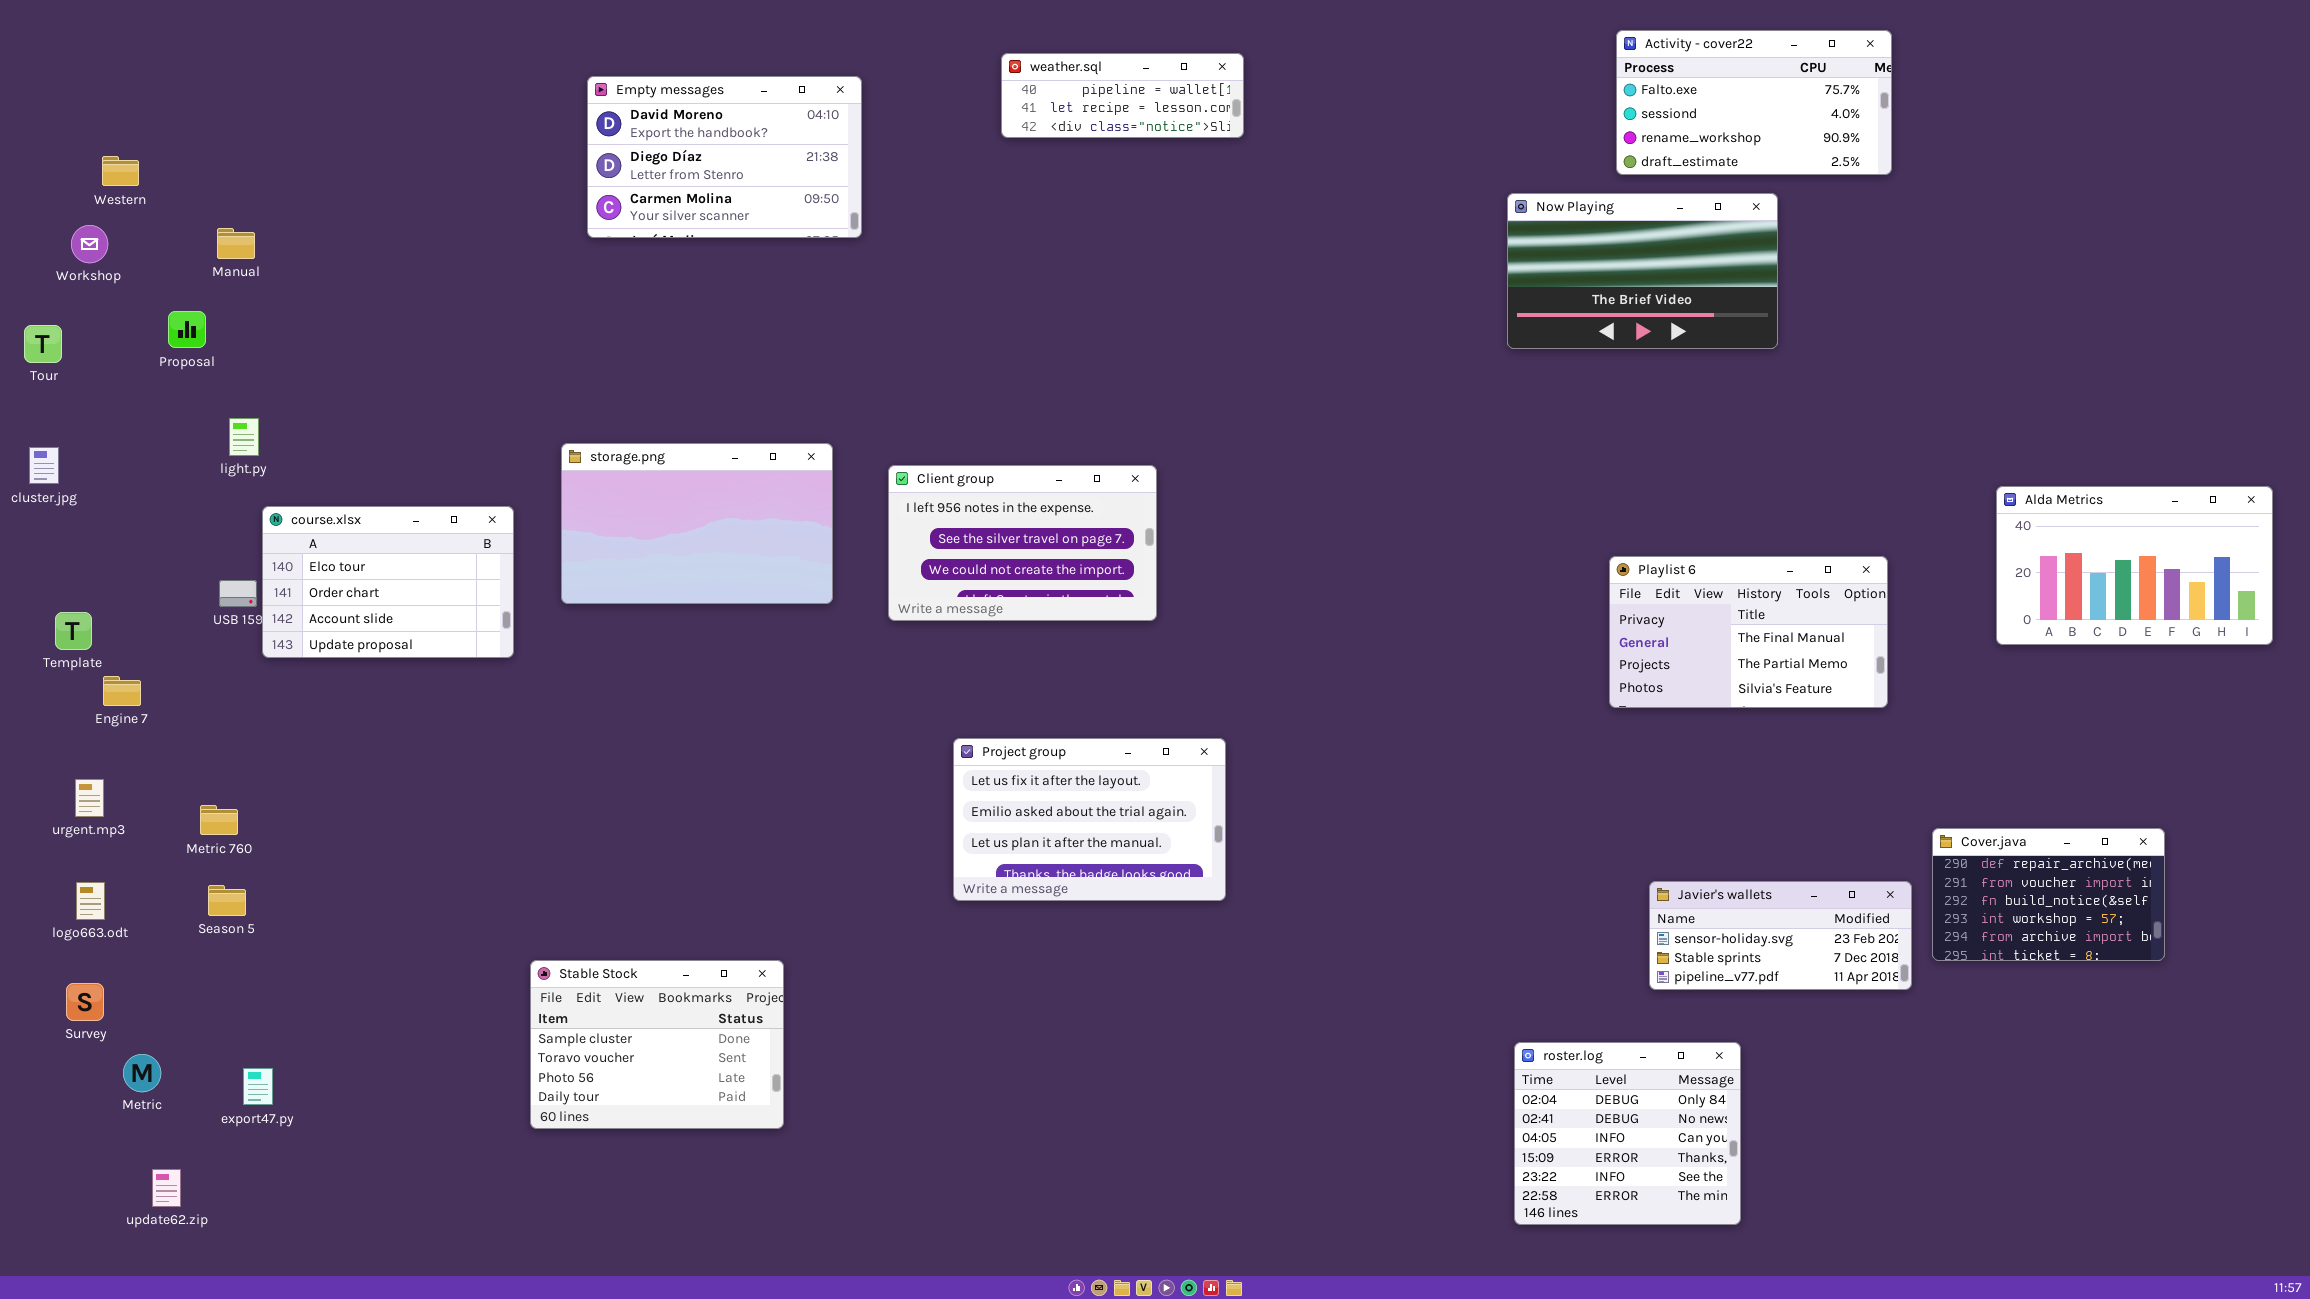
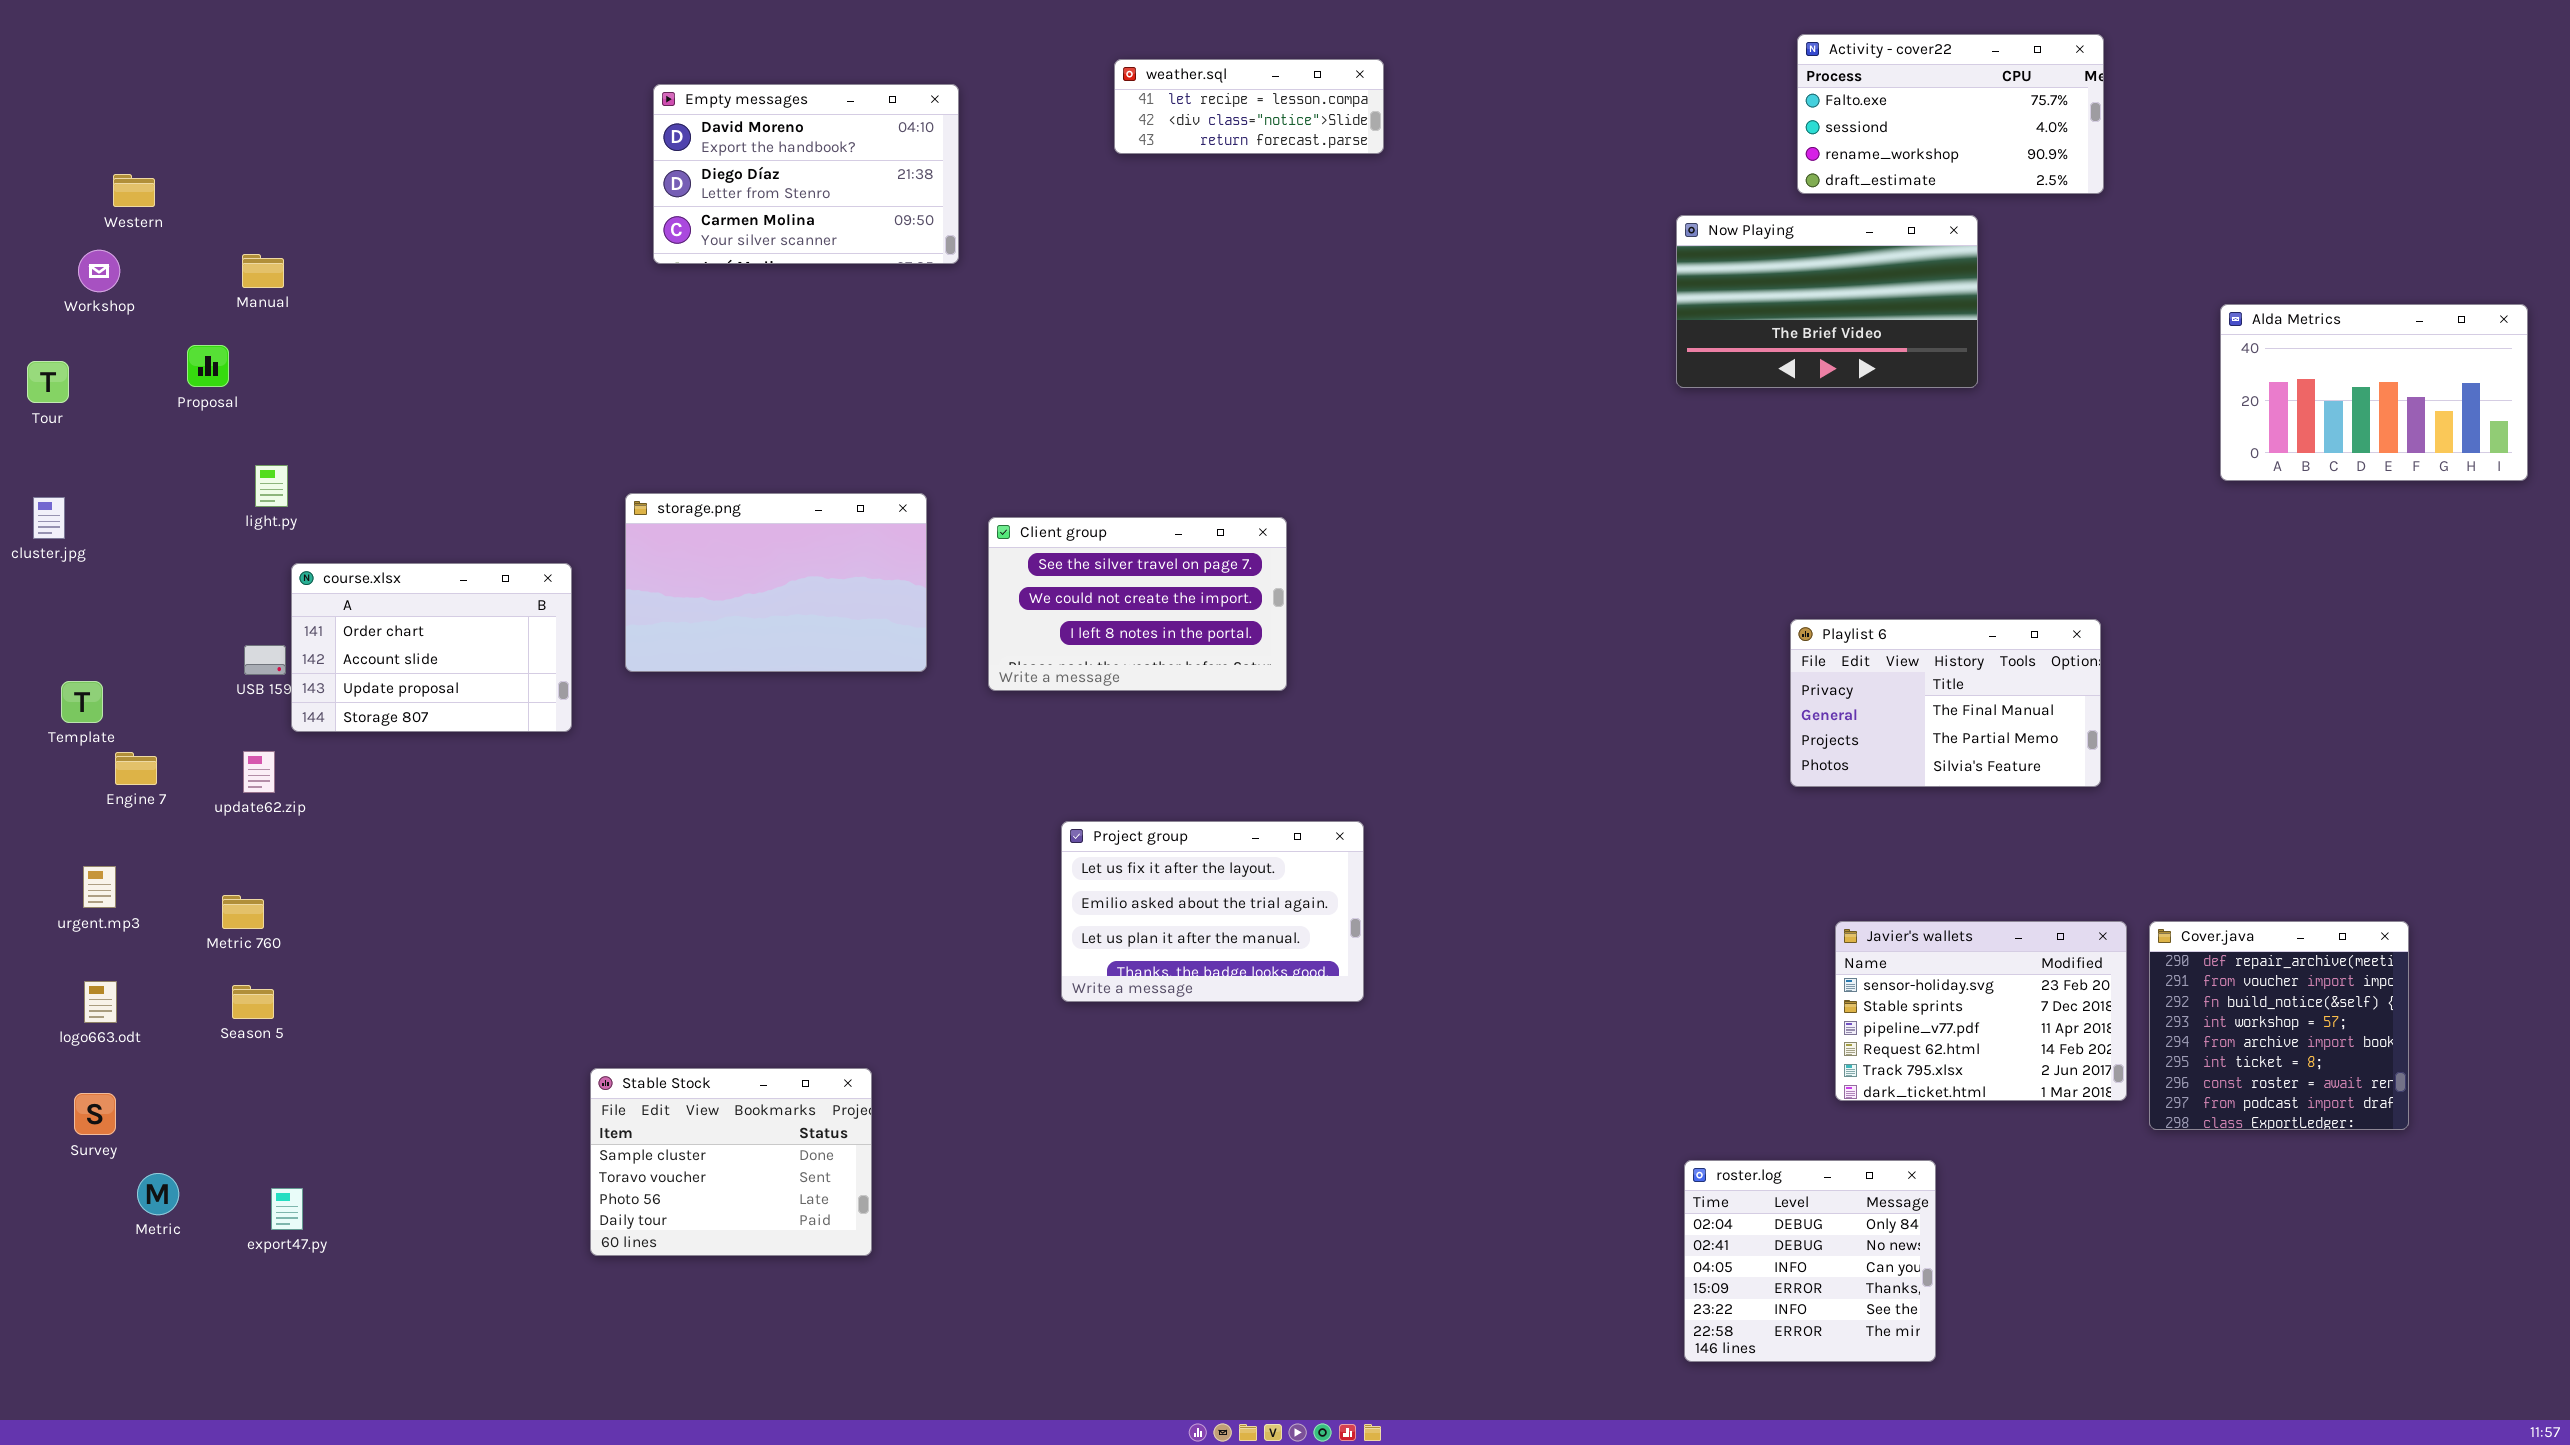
weather.sql: [1001,53,1244,138] -> [1114,59,1384,154], scrolled down 1 row
Client group: [888,465,1157,621] -> [988,517,1287,691], scrolled down 1 row
Alda Metrics: [1996,486,2273,645] -> [2220,304,2528,481], moved
course.xlsx: [262,506,514,658] -> [291,563,572,732], scrolled down 1 row
Cover.java: [1932,828,2165,961] -> [2149,921,2409,1130], resized
Javier's wallets: [1649,881,1912,990] -> [1835,921,2127,1101], resized
update62.zip: [152,1169,181,1207] -> [243,751,275,793], moved

